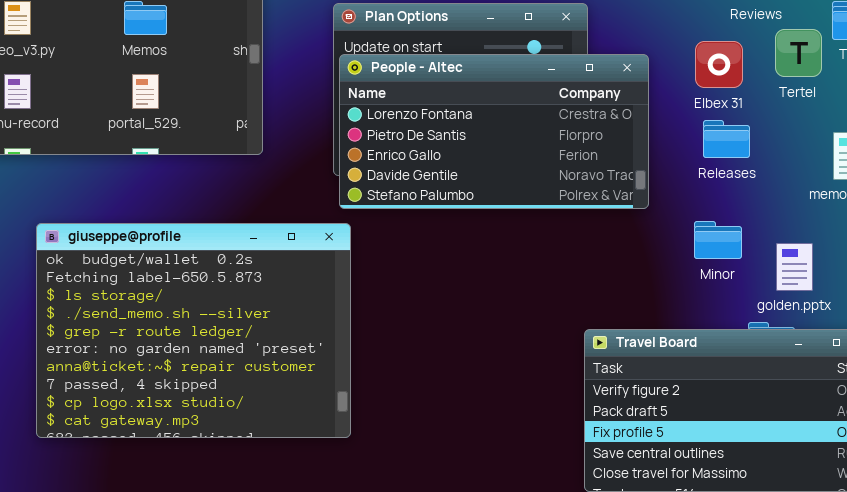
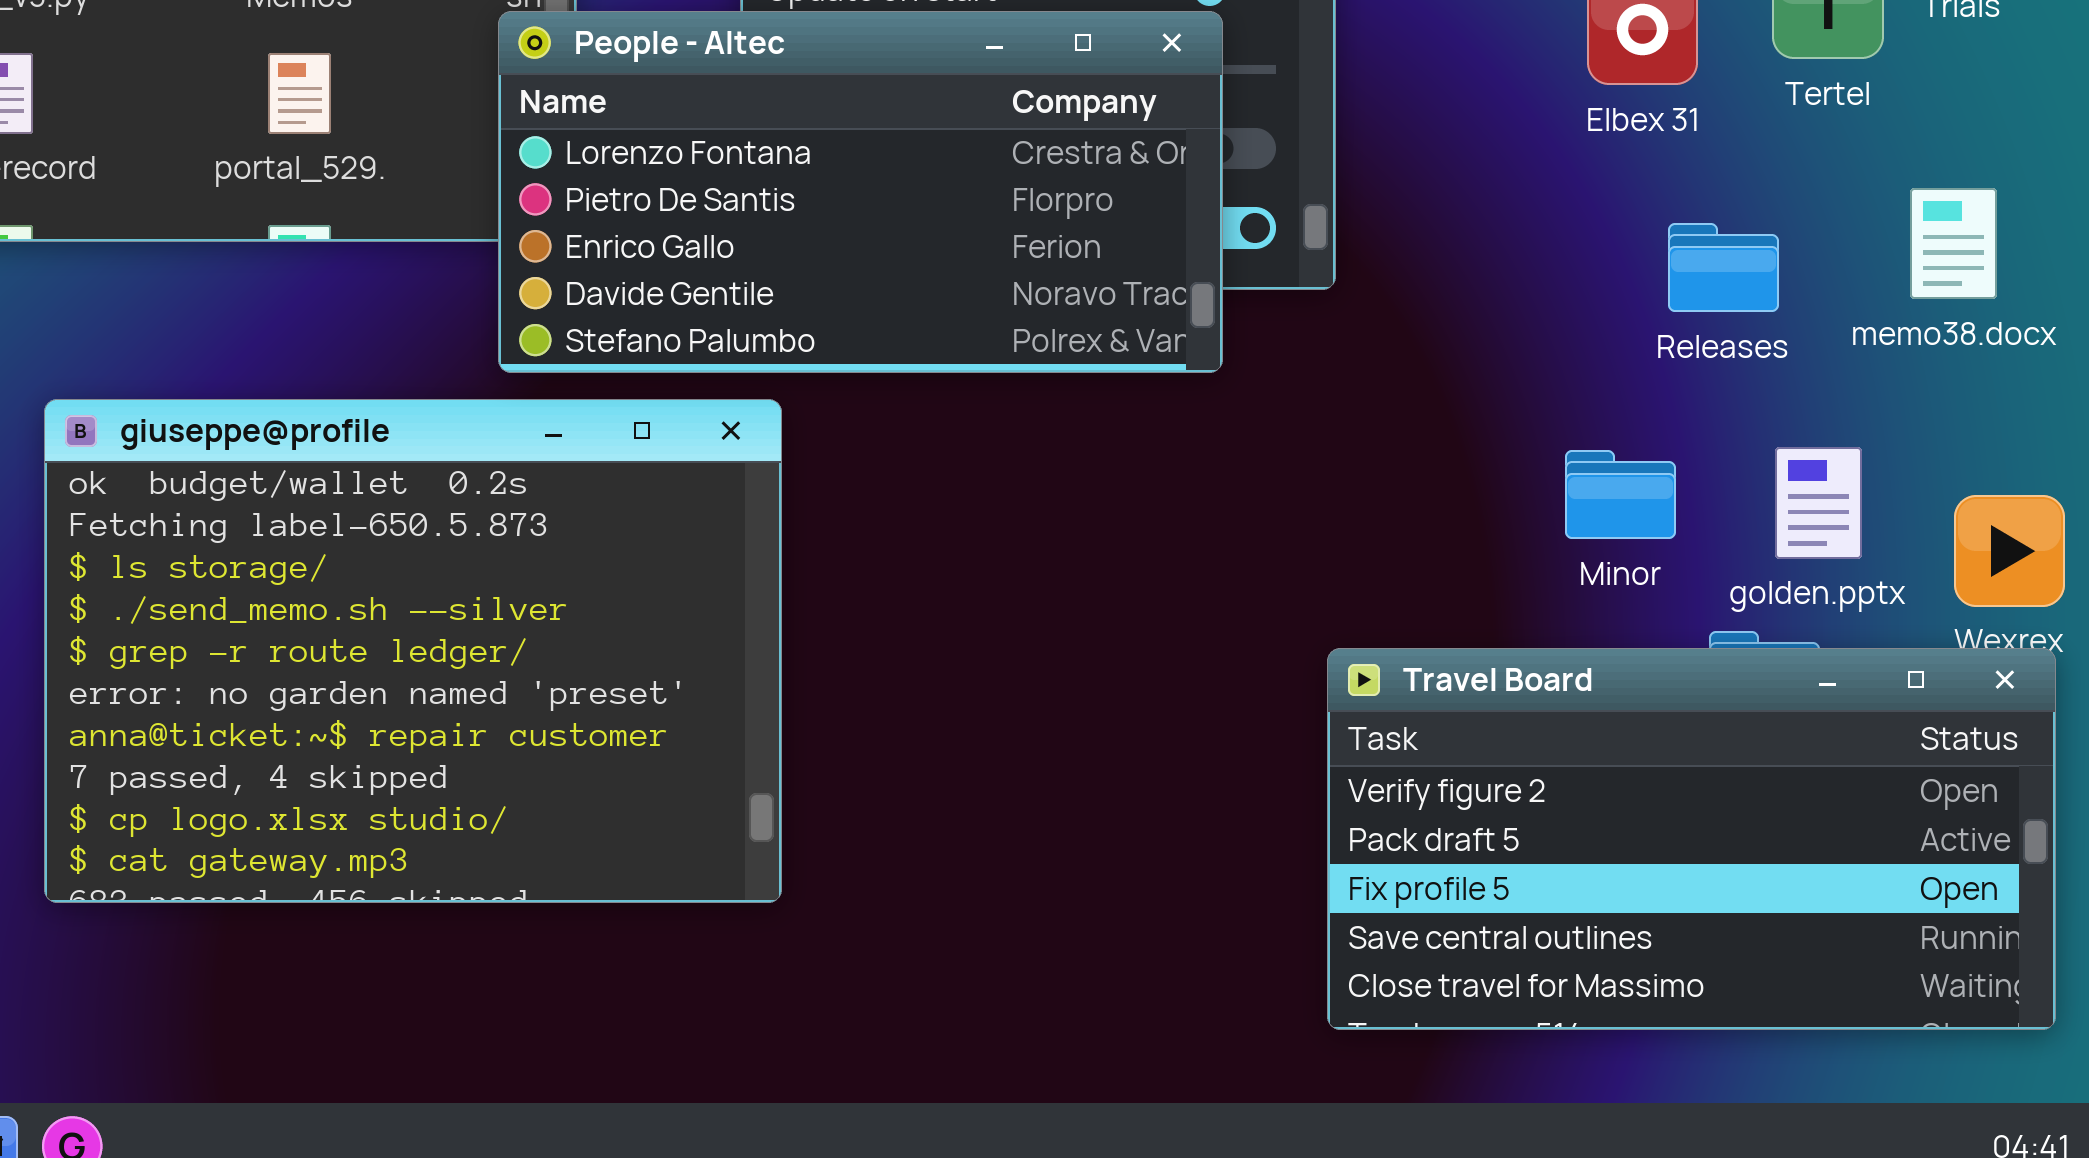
People - Altec: [339,54,649,209] -> [498,11,1223,373], moved
Releases: [703,120,750,158] -> [1668,223,1779,312], moved
Minor: [694,221,742,259] -> [1565,450,1676,539], moved

